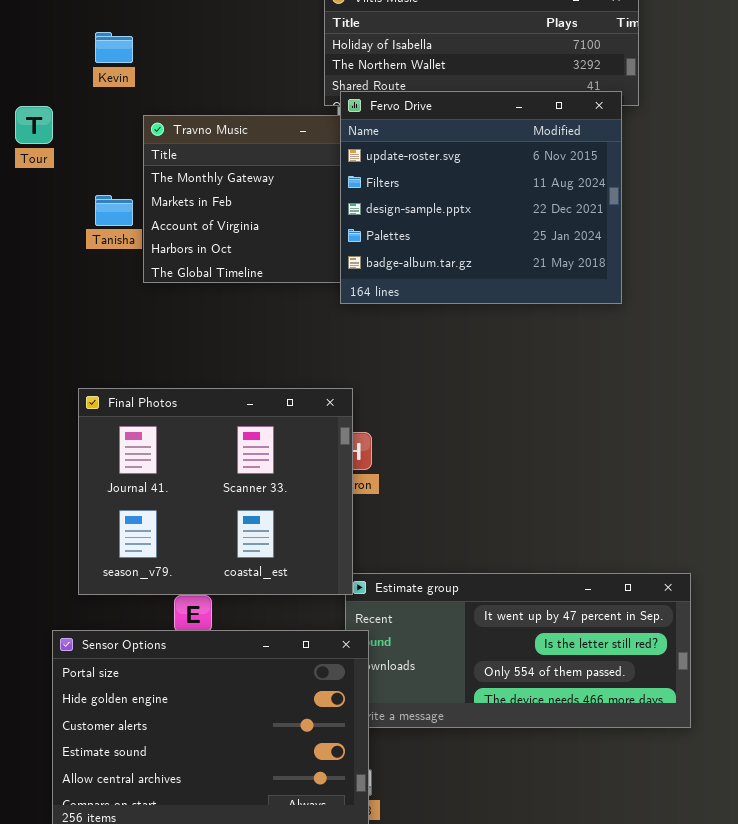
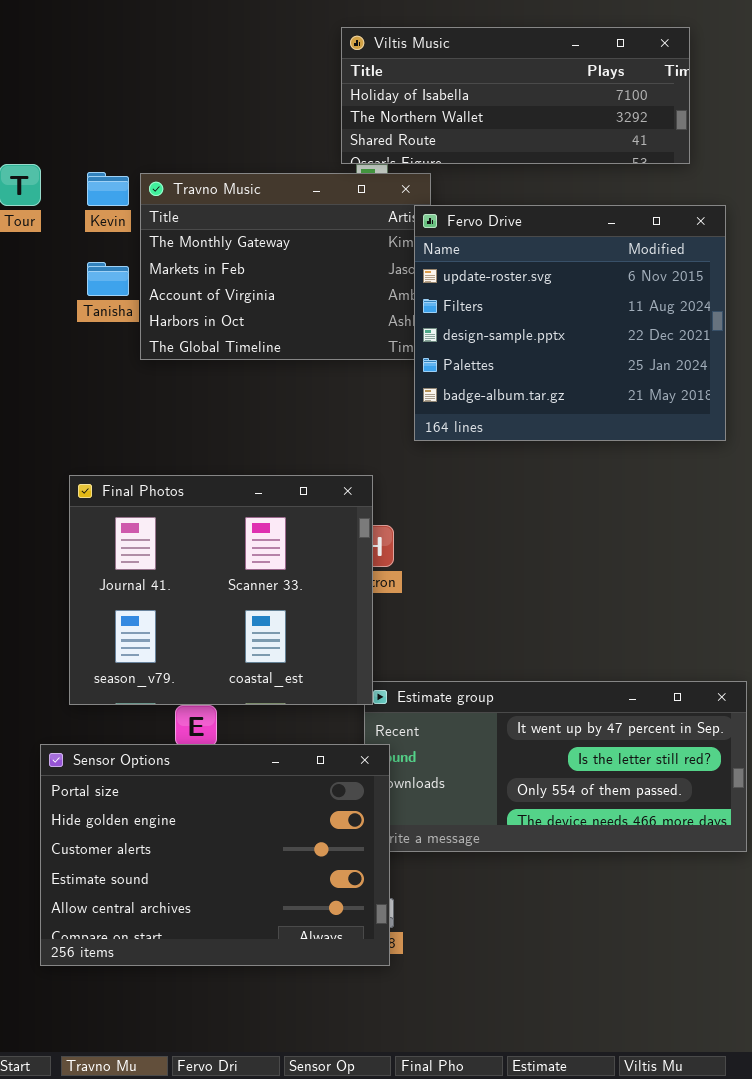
Kevin: [95,32,133,63] -> [87,172,129,206], moved
Fervo Drive: [340,91,622,304] -> [414,205,726,441], moved

